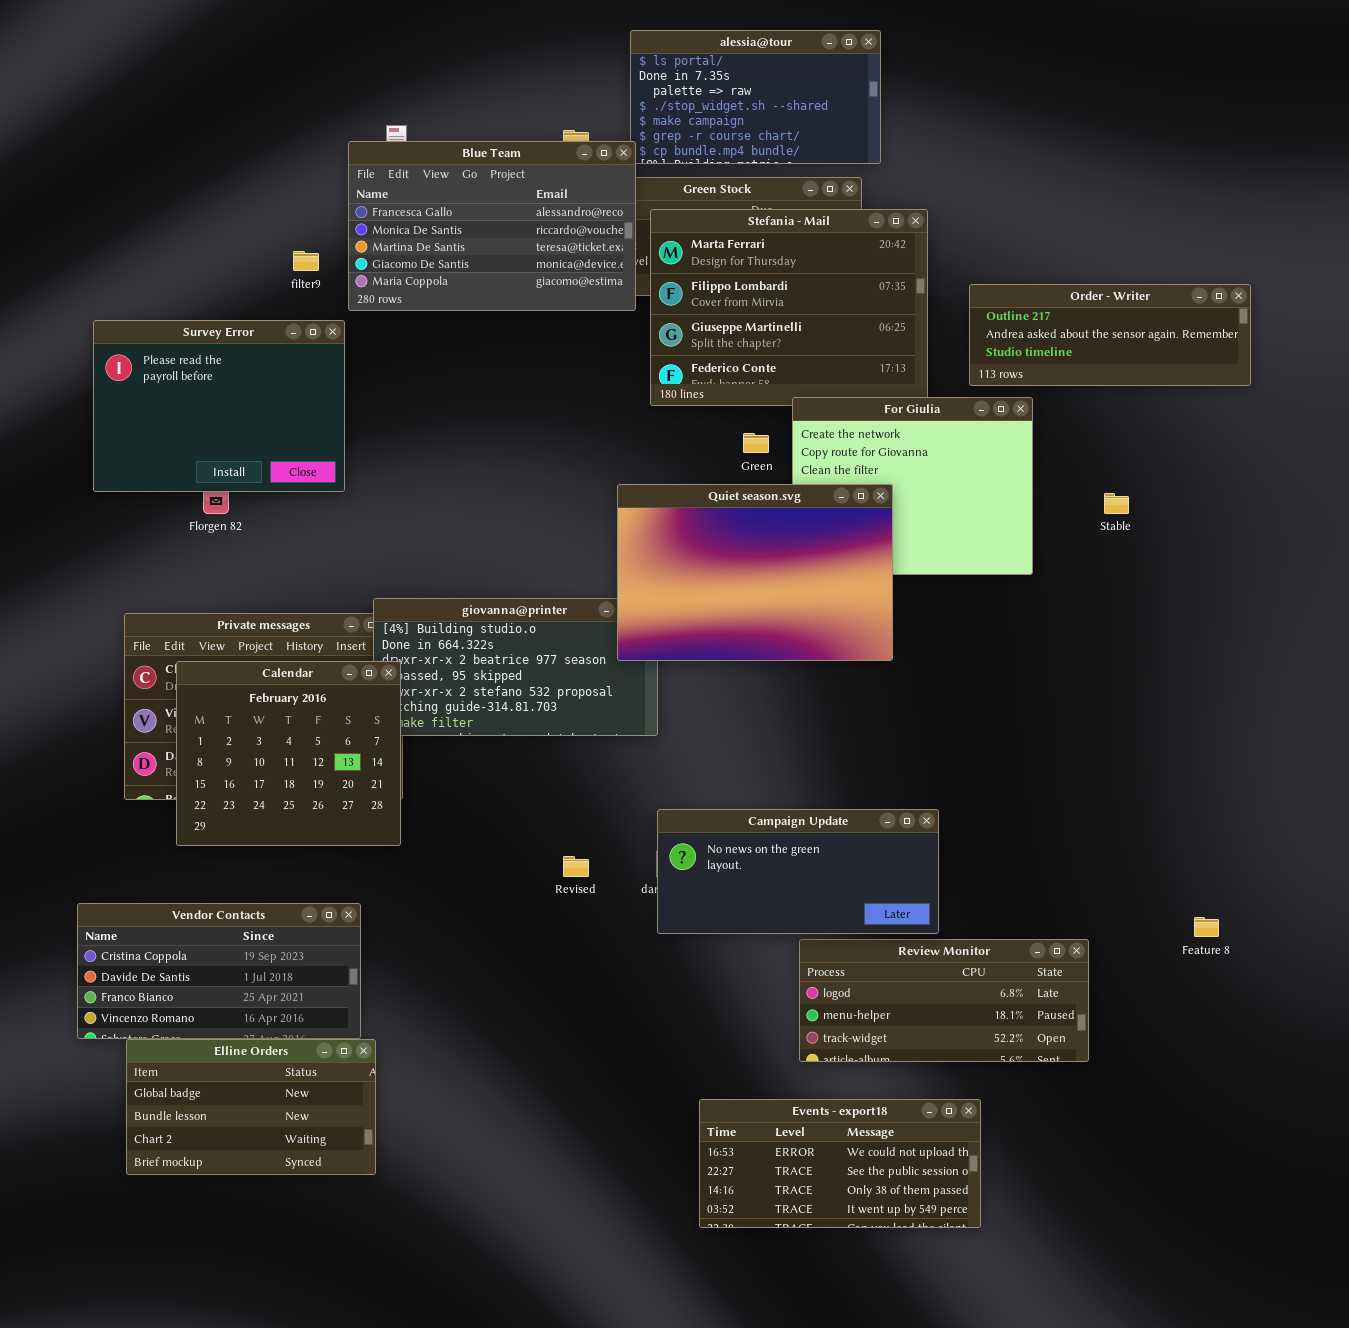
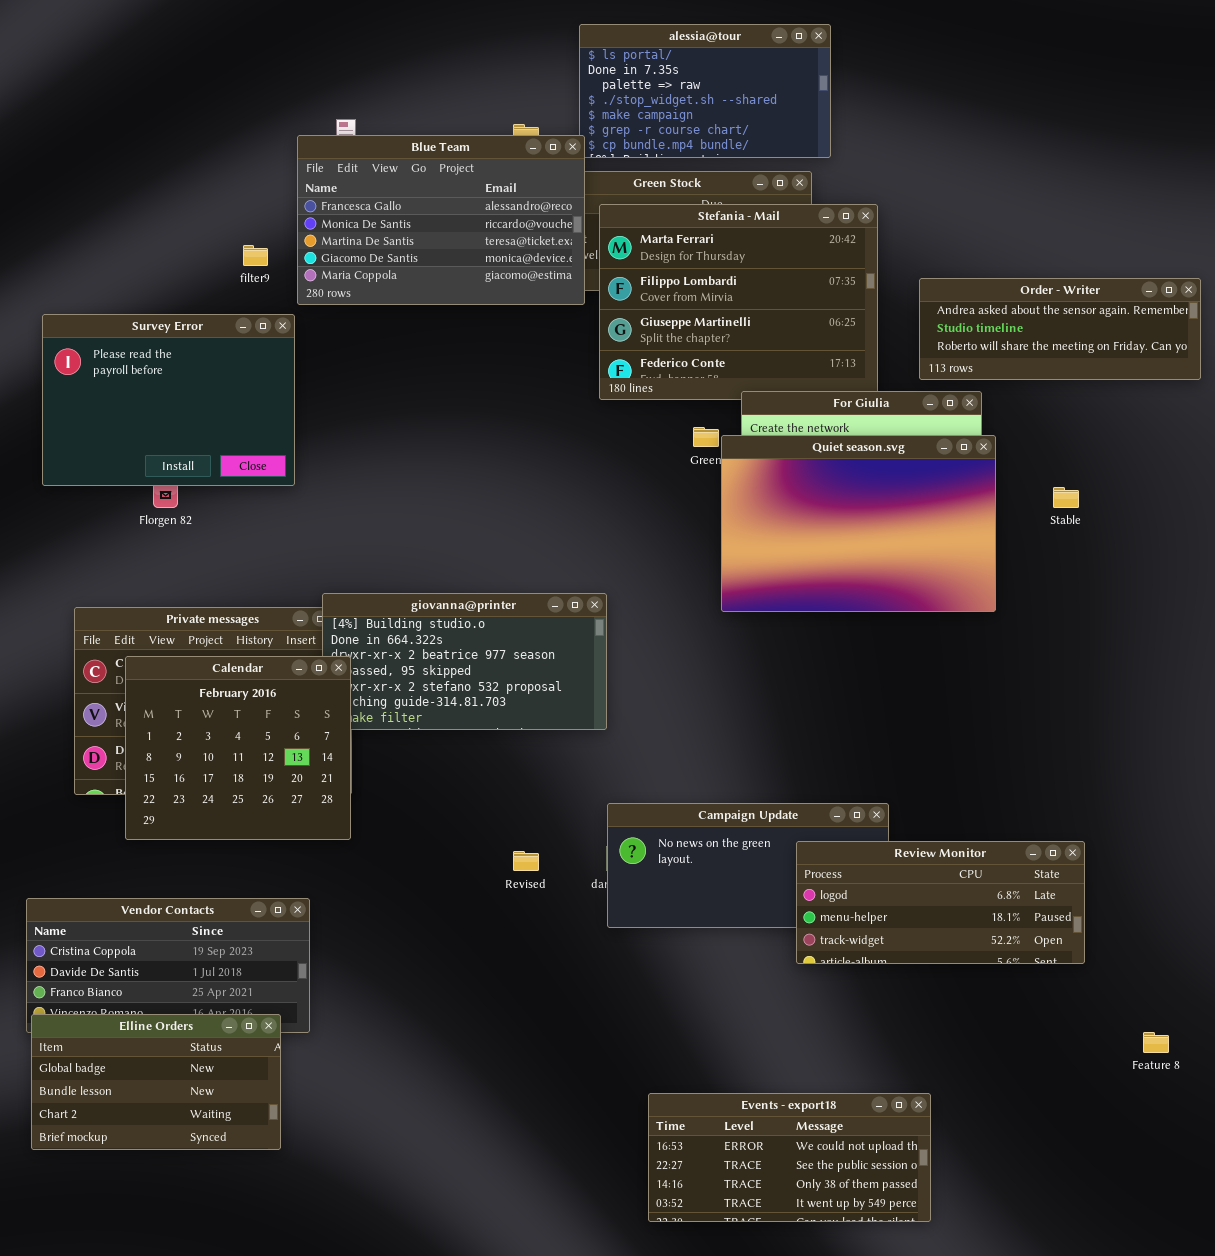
Order - Writer: [969,284,1251,386] -> [919,278,1201,380], scrolled down 1 row
Quiet season.svg: [617,484,893,661] -> [721,435,996,612], moved
Feature 8: [1194,917,1219,937] -> [1143,1032,1169,1053], moved
Review Monitor: [799,939,1089,1062] -> [796,841,1085,964], moved
Elline Orders: [126,1039,376,1175] -> [31,1014,281,1150], moved

